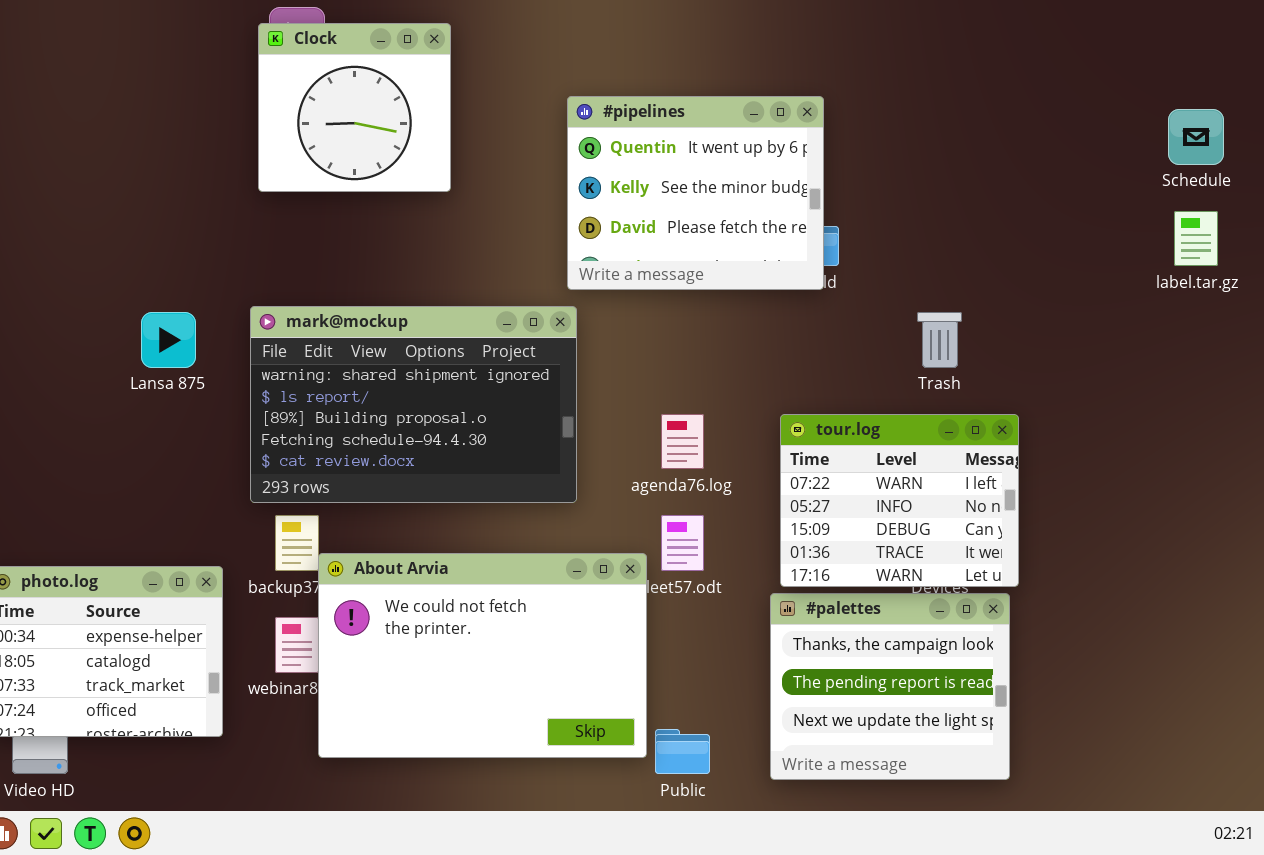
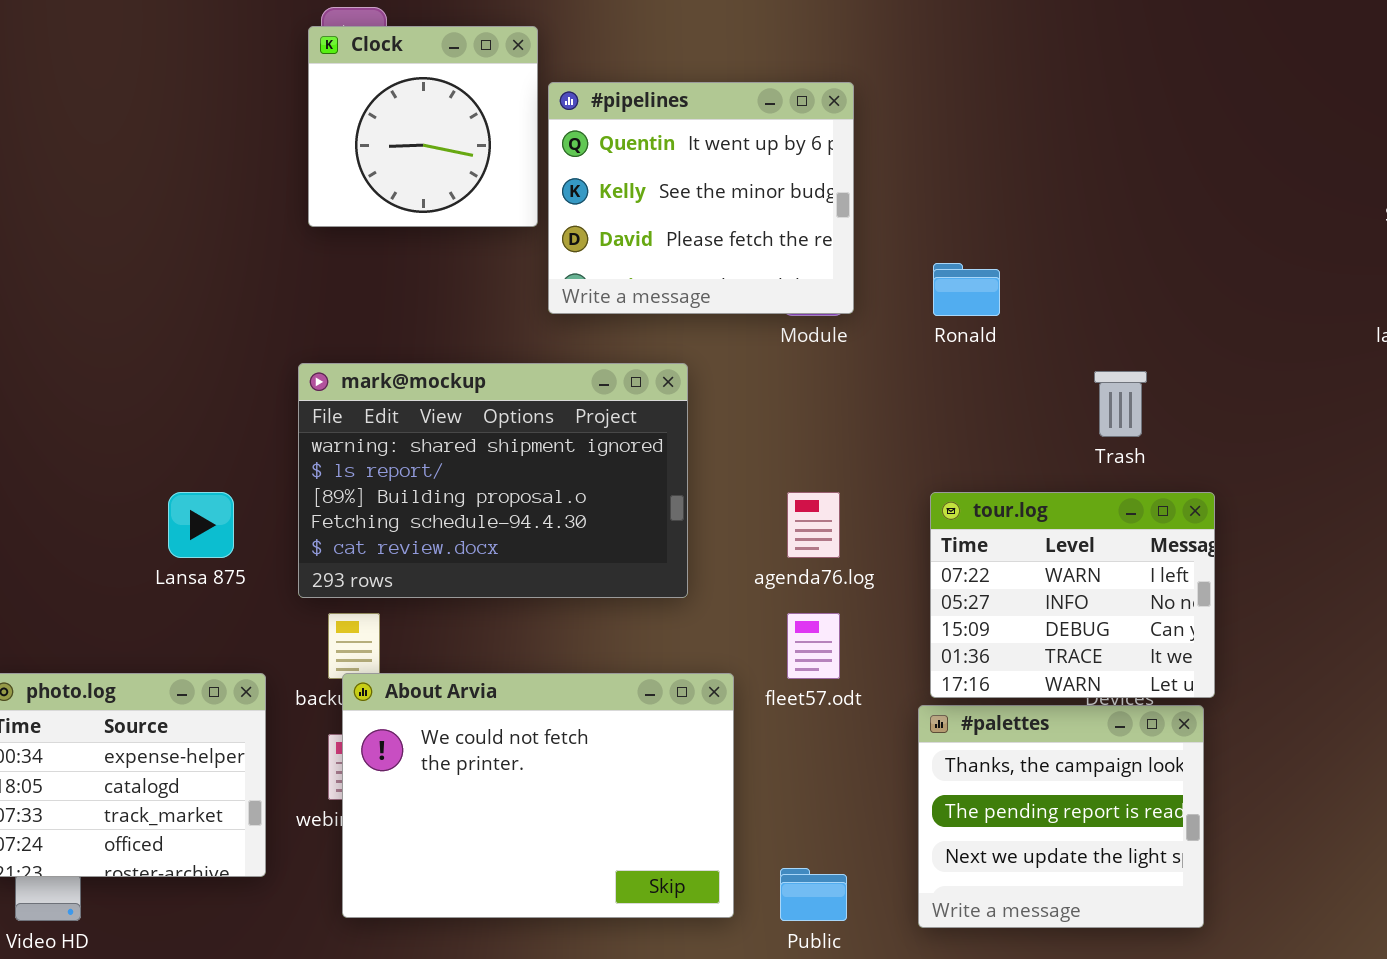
#pipelines: [567,96,824,290] -> [548,82,854,314], moved
Lansa 875: [141,312,196,368] -> [168,492,234,558], moved
About Arvia: [318,553,647,758] -> [342,673,734,918], moved

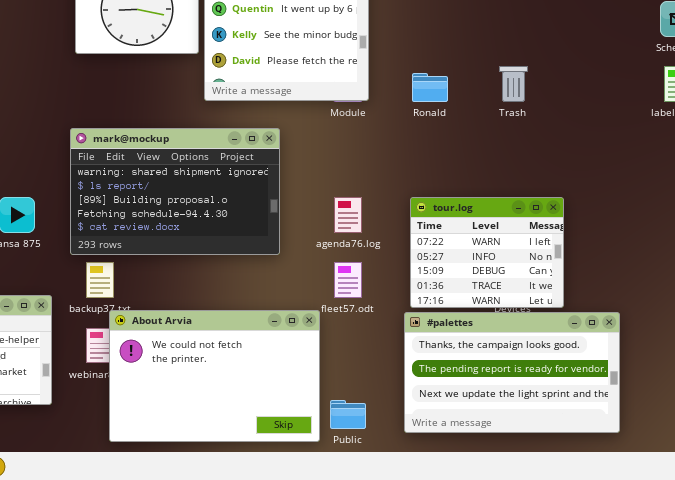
Trash: [1094,371,1147,437] -> [499,66,528,102], moved
About Arvia: [342,673,734,918] -> [109,310,320,442], moved
#palettes: [918,705,1204,928] -> [404,312,620,433], resized

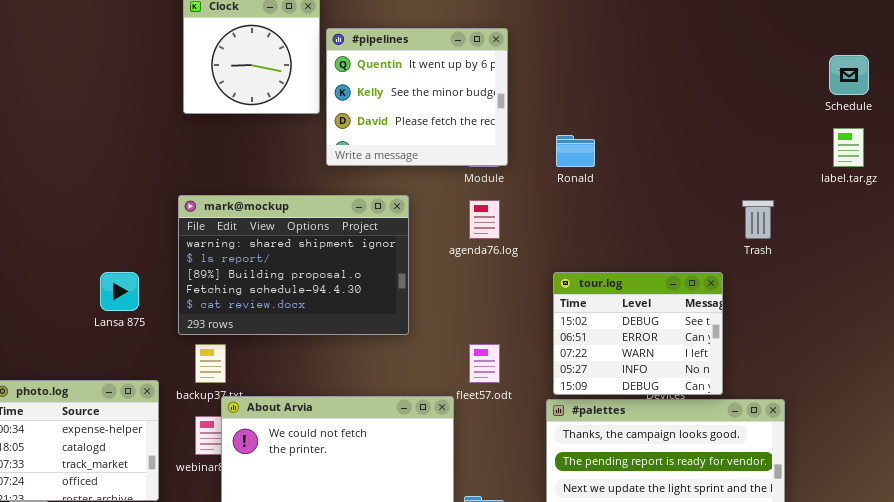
Trash: [499,66,528,102] -> [742,200,774,239], moved
agenda76.log: [334,197,362,233] -> [469,200,500,239], moved
tour.log: [410,197,564,308] -> [553,272,723,395], scrolled up 2 rows

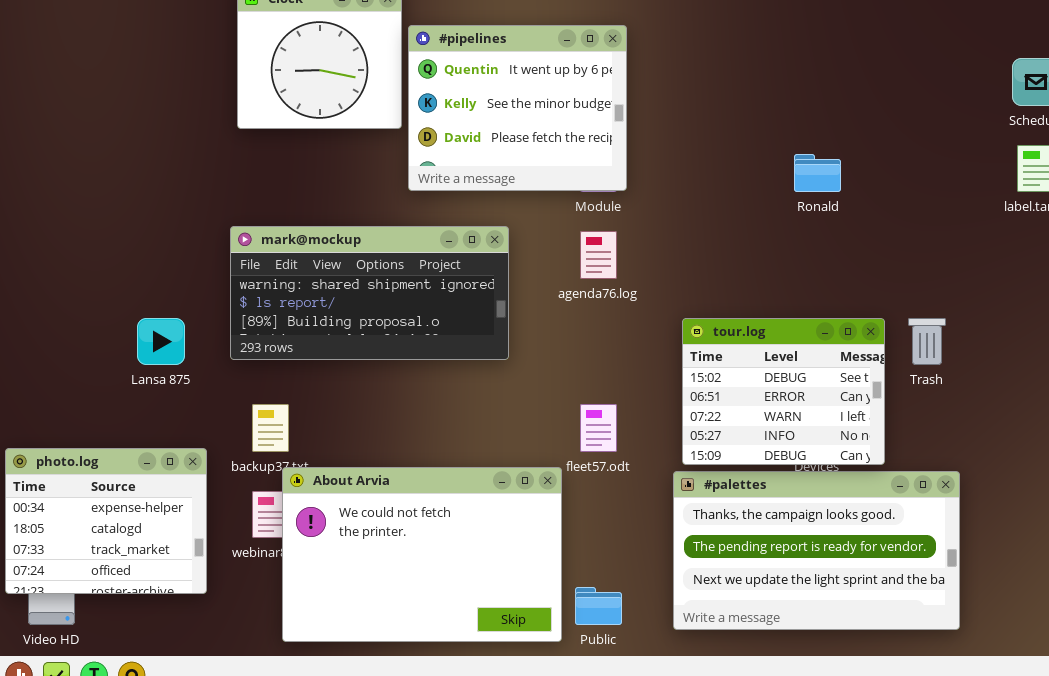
Ronald: [556,135,595,167] -> [794,154,841,192], moved
mark@mockup: [178,195,409,335] -> [230,226,509,360], resized
Trash: [742,200,774,239] -> [908,318,946,365], moved

